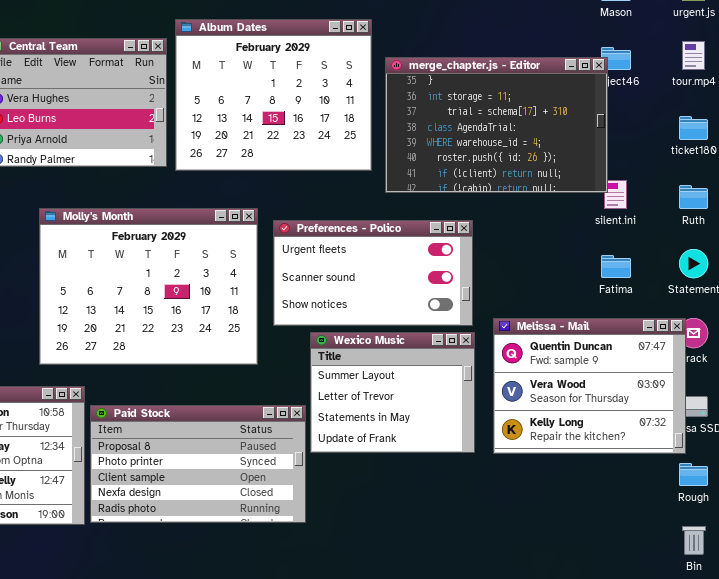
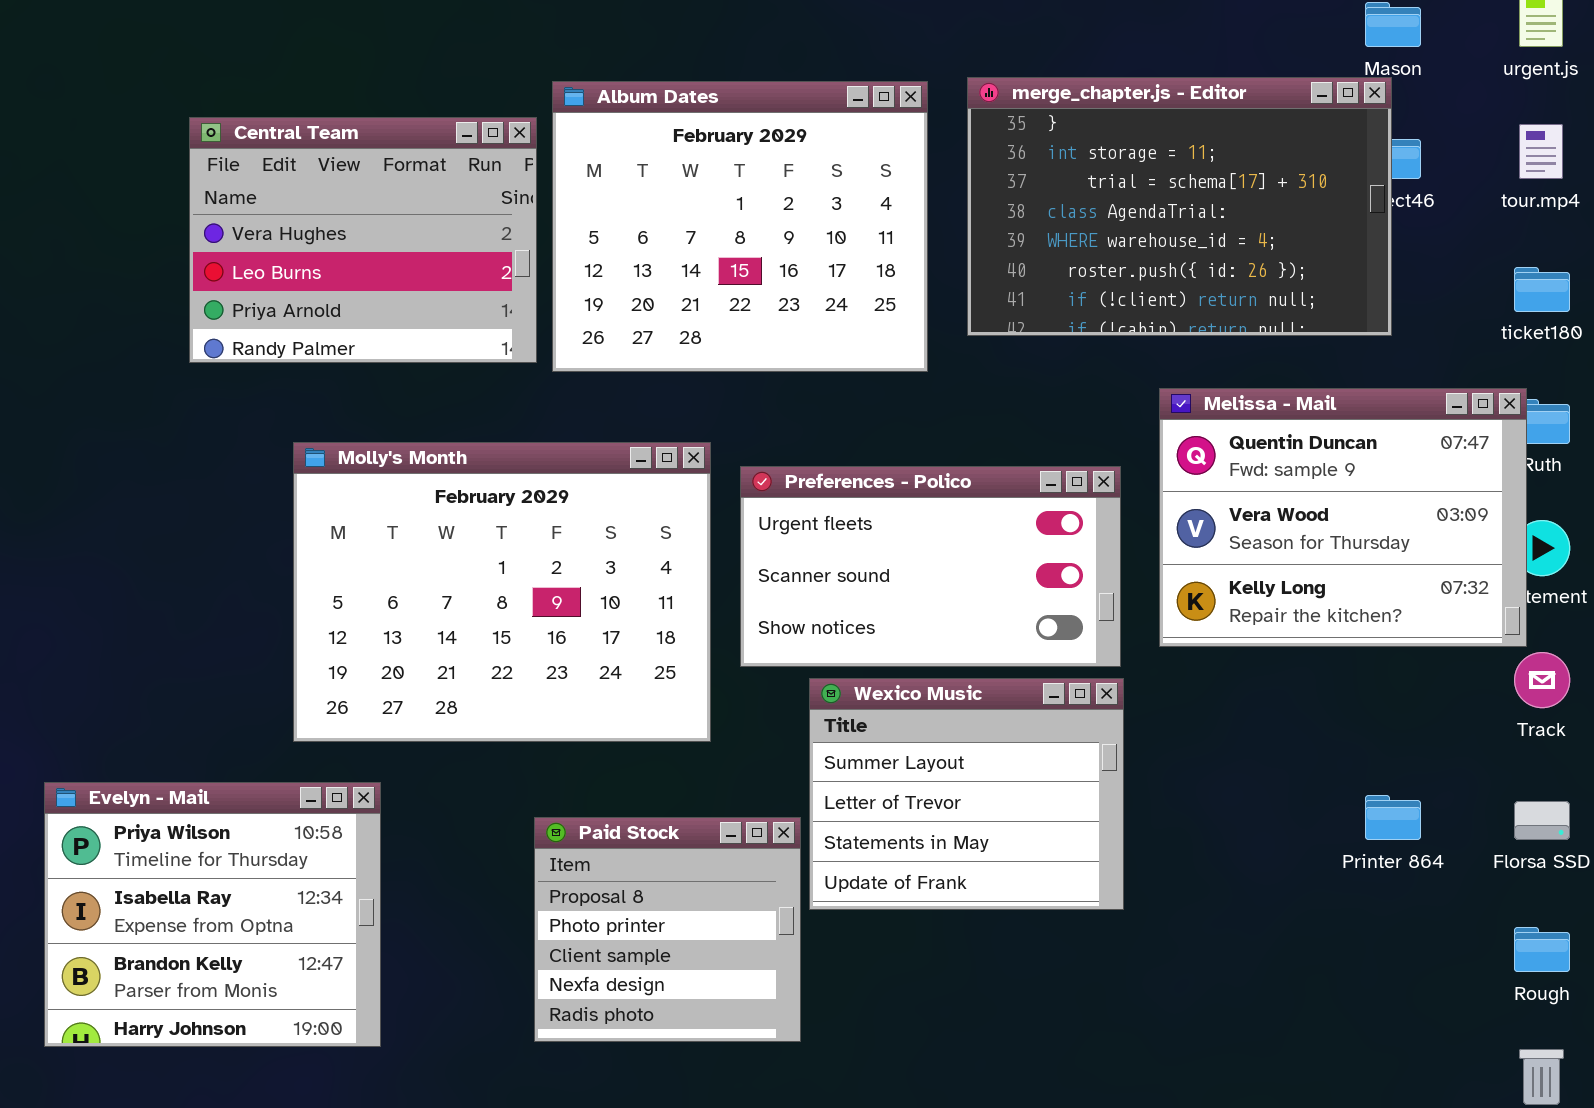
merge_chapter.js - Editor: [385,57,608,193] -> [967,77,1392,336], moved
Melissa - Mail: [493,318,686,454] -> [1159,388,1527,647], moved
Paid Stock: [90,405,306,523] -> [534,817,801,1042], resized

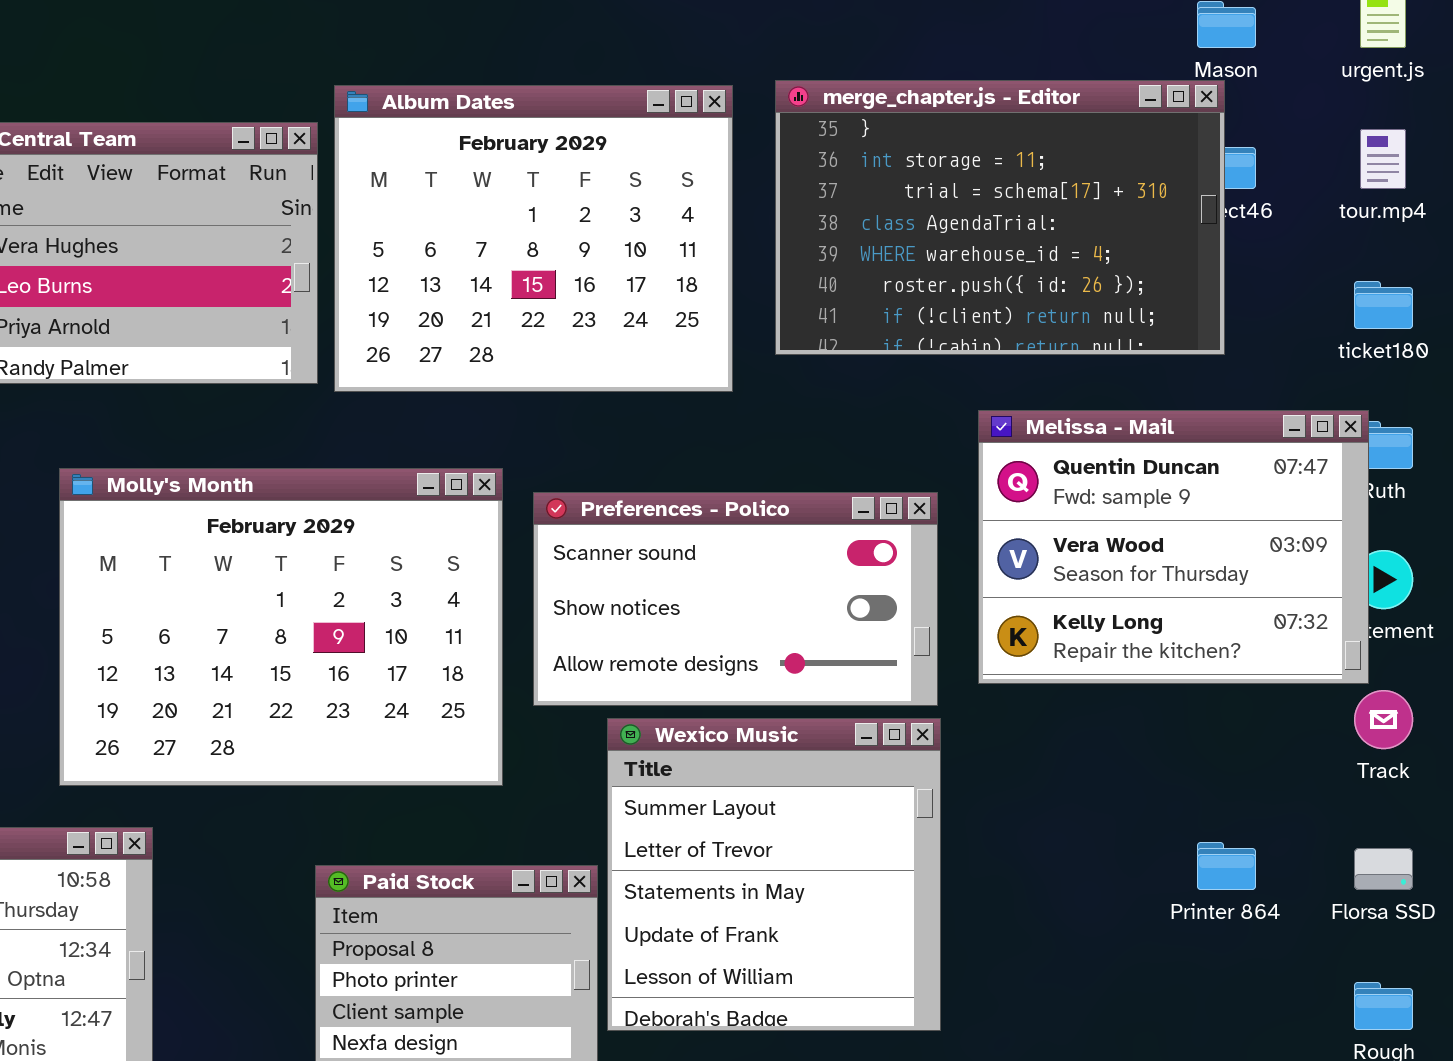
Preferences - Polico: [740,466,1121,667] -> [533,492,938,706], scrolled down 1 row
Wexico Music: [809,678,1124,910] -> [607,718,941,1031], resized

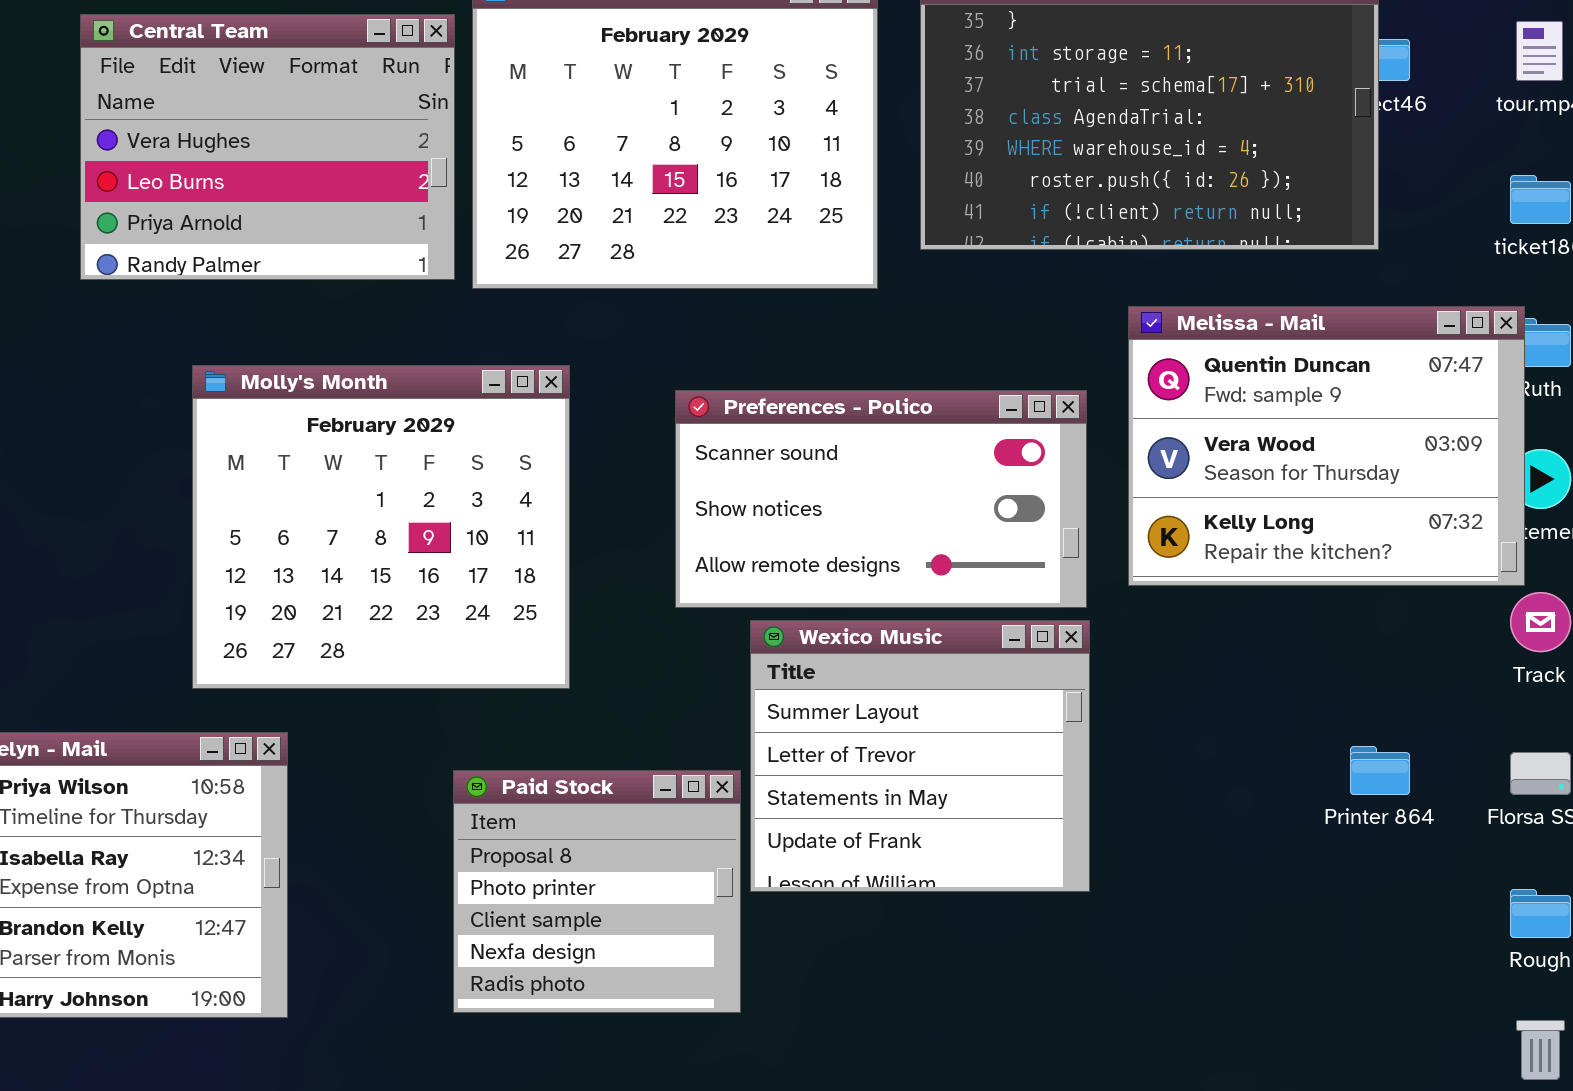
Molly's Month: [59,468,503,786] -> [192,365,570,689], resized
Wexico Music: [607,718,941,1031] -> [750,620,1090,892], resized

